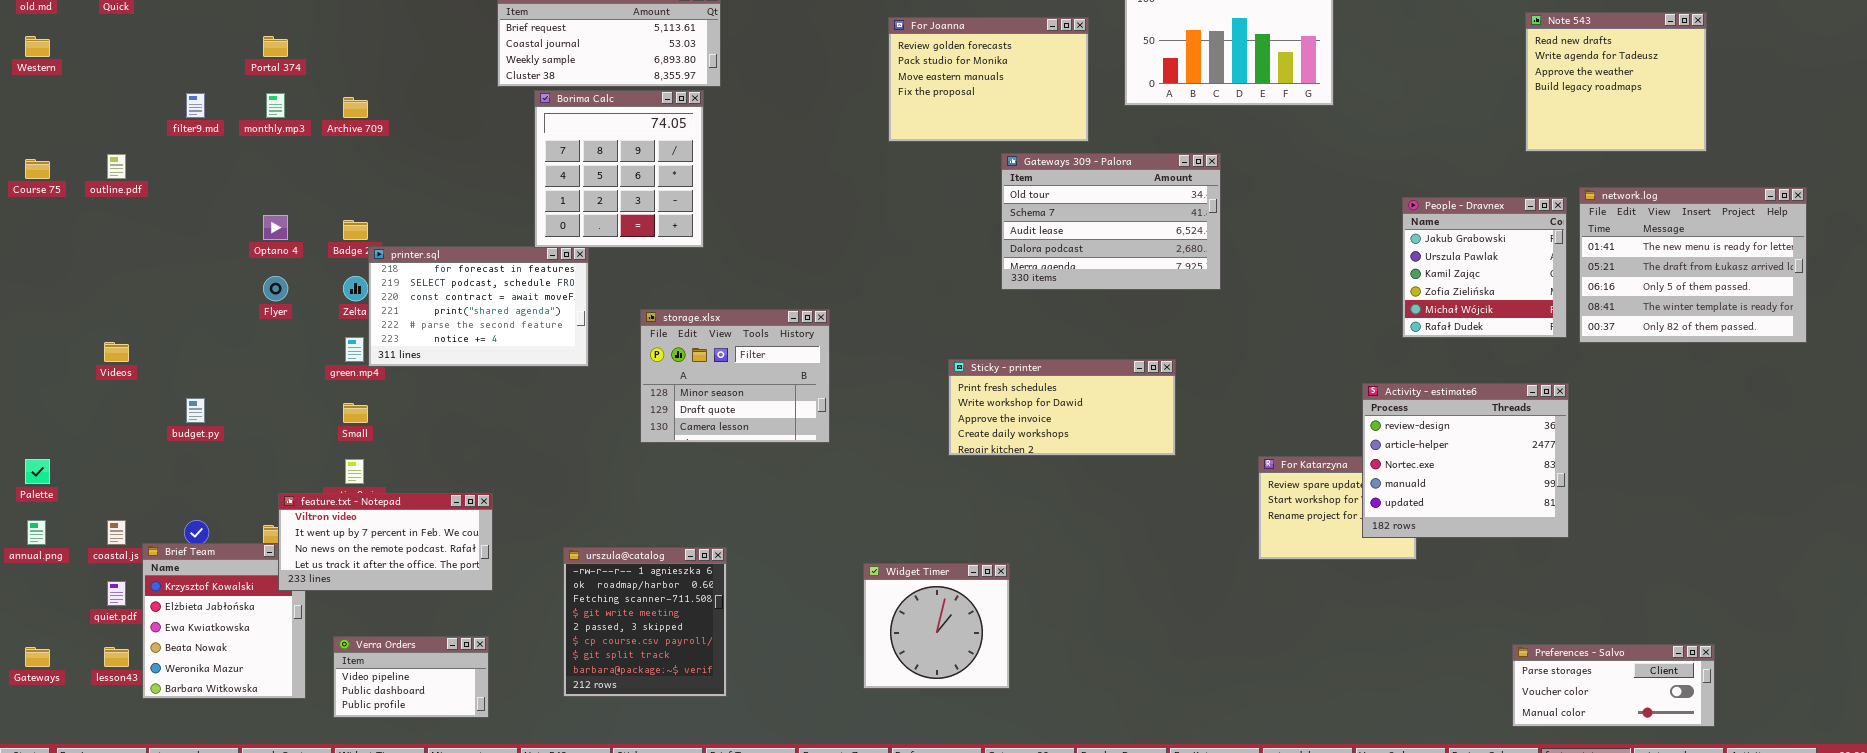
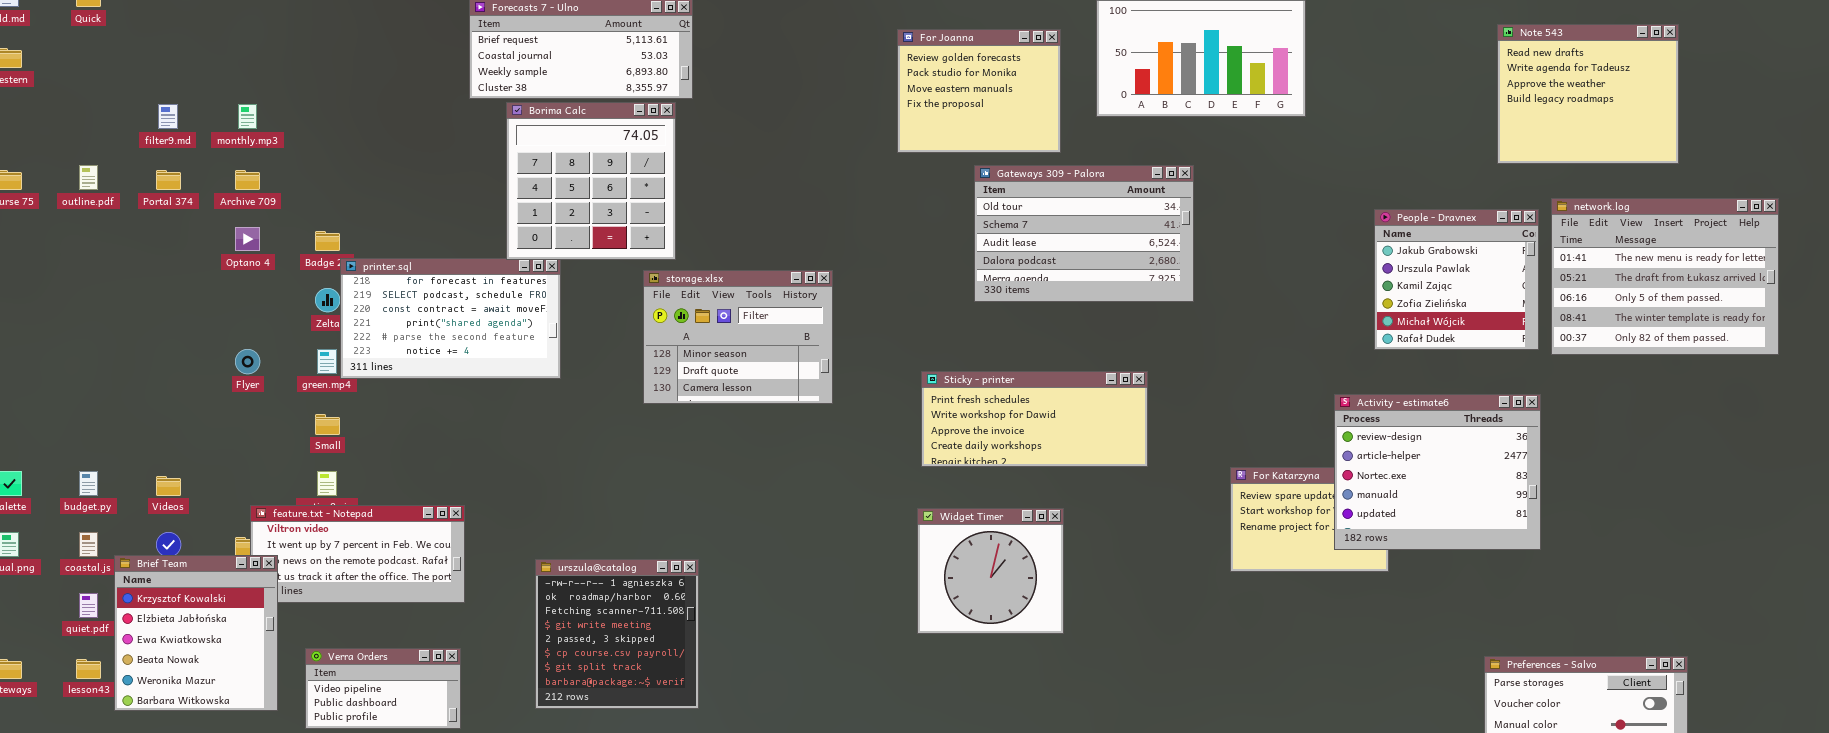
For Joanna: [888,17,1089,142] -> [897,29,1061,153], resized
Portal 374: [263,36,288,57] -> [156,170,181,190], moved
Archive 709: [343,97,368,118] -> [235,170,260,190], moved
Flyer: [263,276,288,301] -> [235,349,260,374], moved
storage.xlsx: [640,309,830,443] -> [643,270,833,404], moved
Videos: [104,342,129,362] -> [156,476,181,496], moved
budget.py: [186,398,205,423] -> [79,471,98,496], moved
Brief Team: [142,543,306,699] -> [114,555,278,711], raised
Widget Timer: [863,563,1010,689] -> [917,508,1064,634], moved

